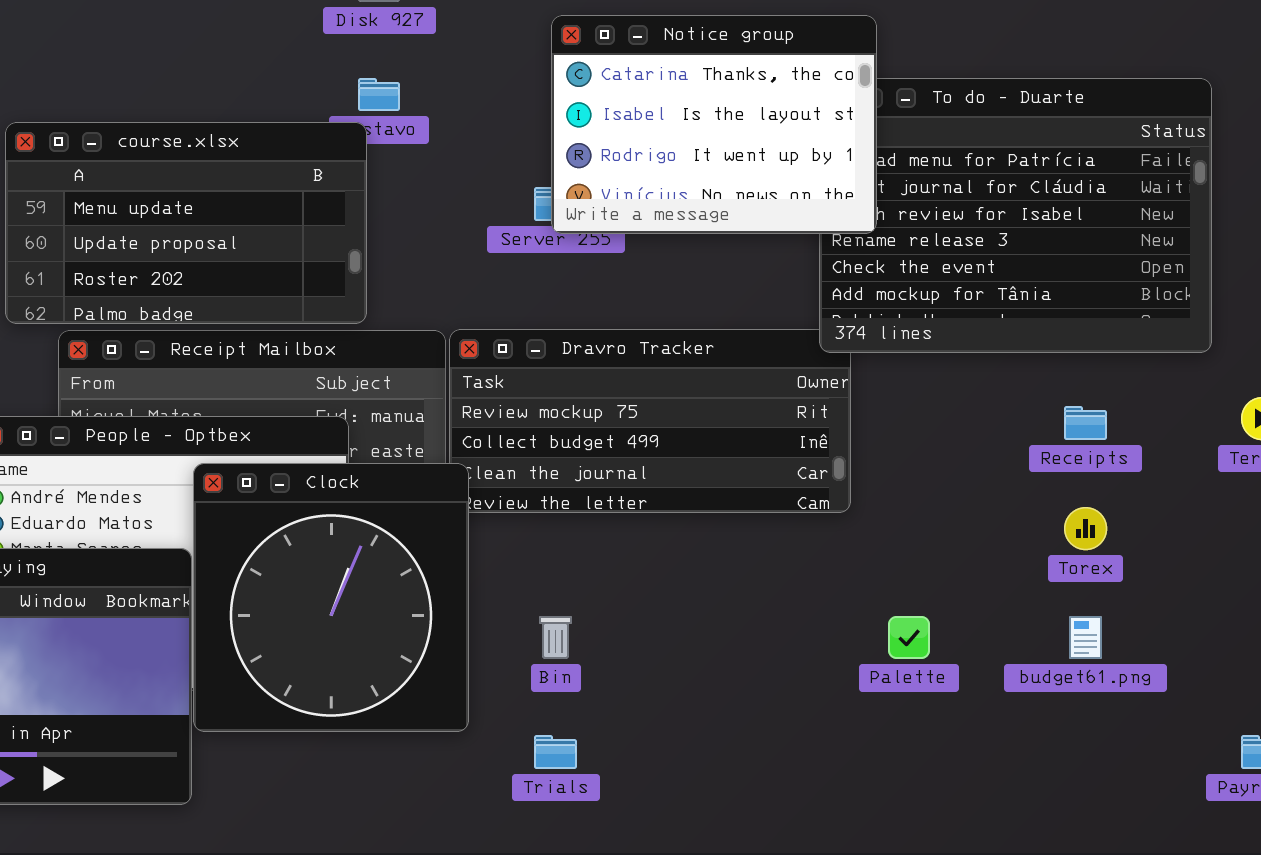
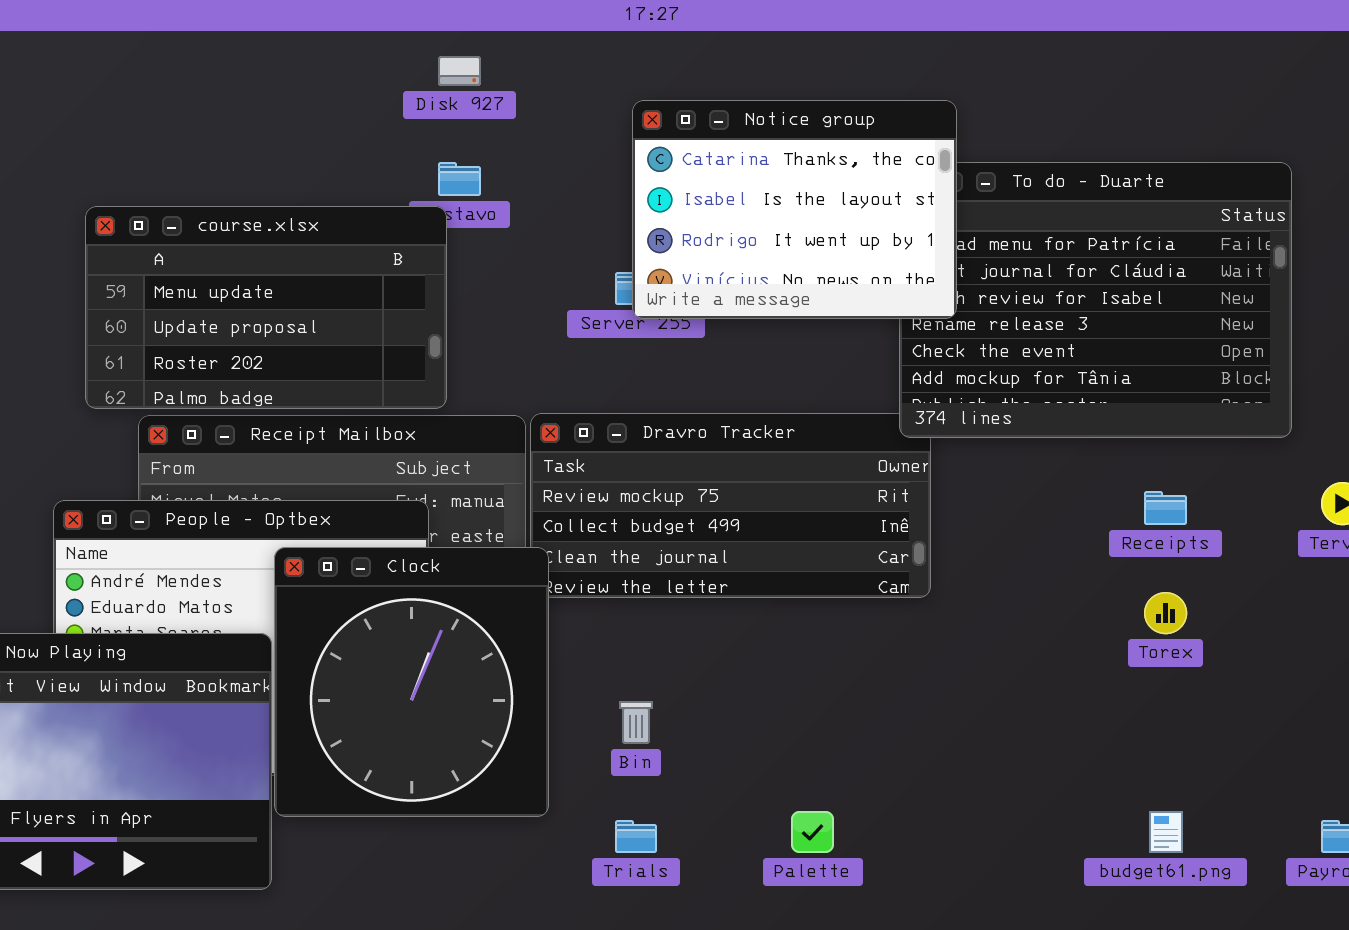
Palette: [888,616,930,659] -> [791,811,834,853], moved
budget61.png: [1069,616,1102,659] -> [1149,811,1183,853], moved

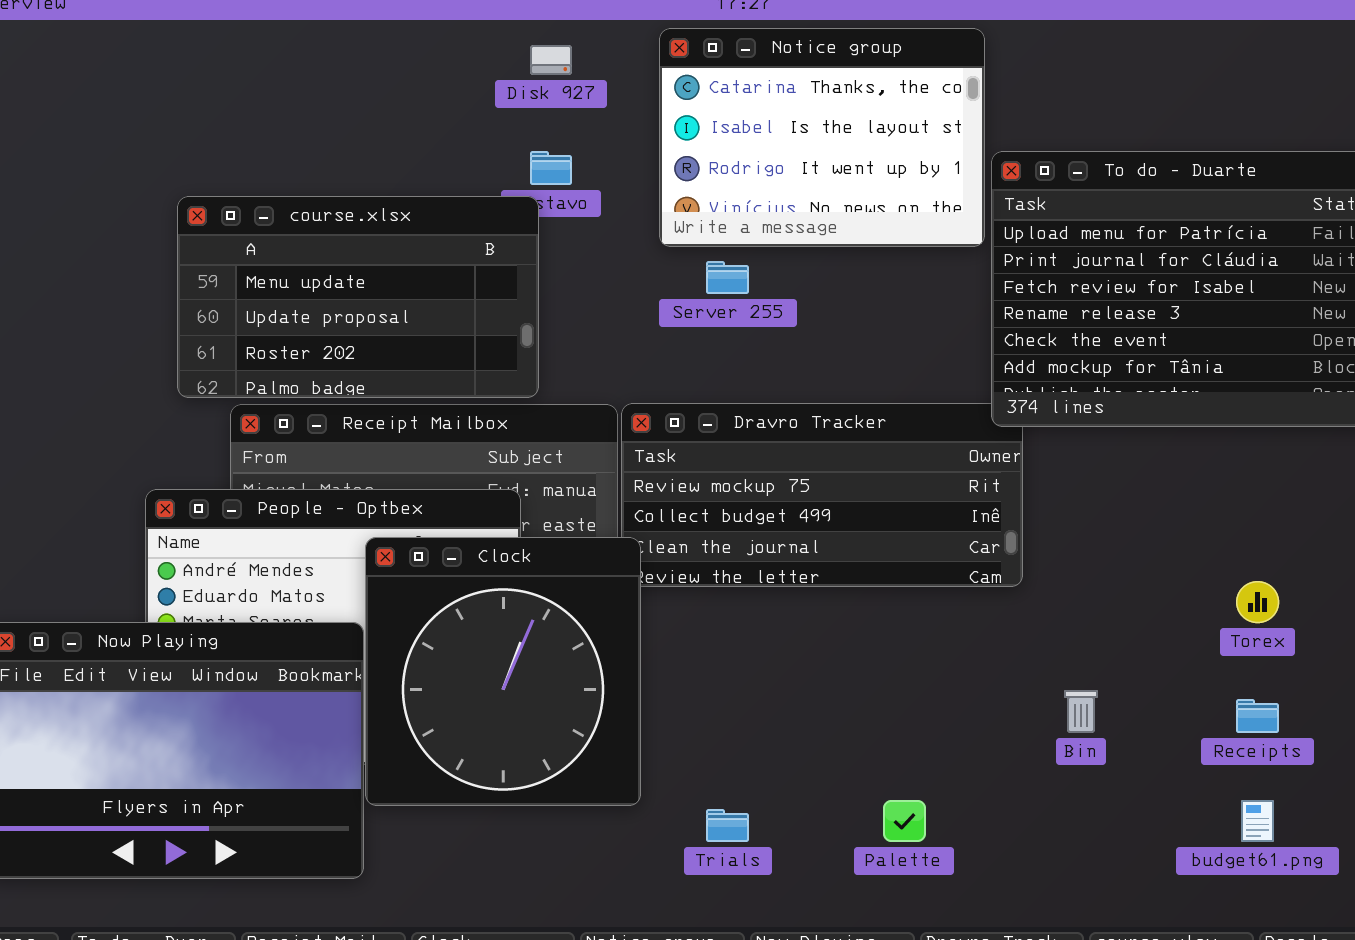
Notice group: [632,100,957,319] -> [659,28,985,247], moved
Receipts: [1144,491,1187,525] -> [1236,699,1279,733], moved
Bin: [619,701,653,744] -> [1064,690,1098,733], moved

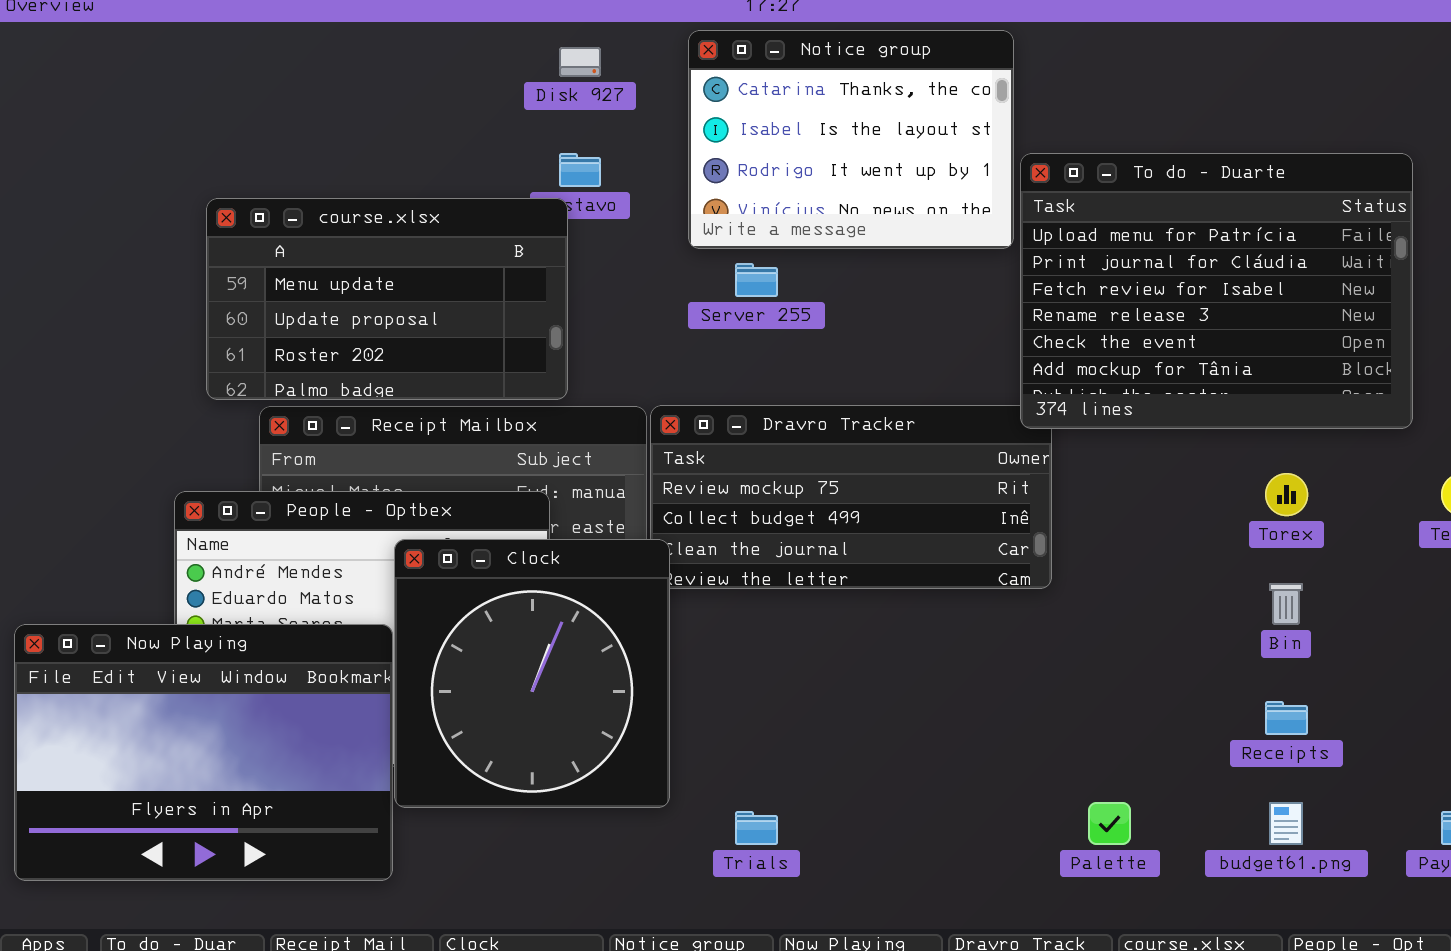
Torex: [1236,581,1279,623] -> [1265,473,1308,516], moved
Bin: [1064,690,1098,733] -> [1269,583,1303,625], moved
Palette: [883,800,926,842] -> [1088,802,1131,845], moved

